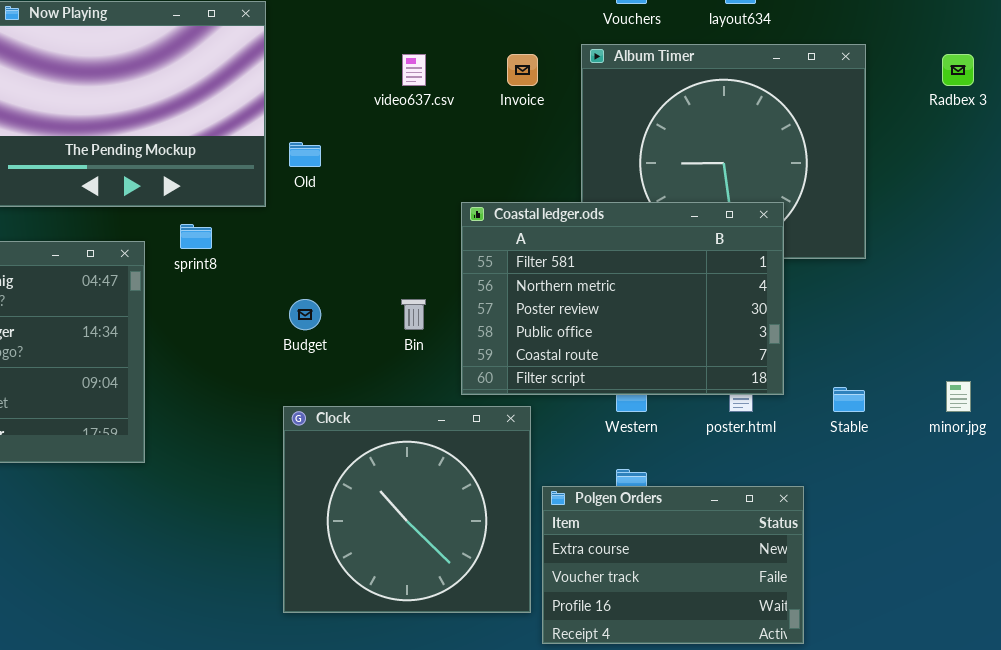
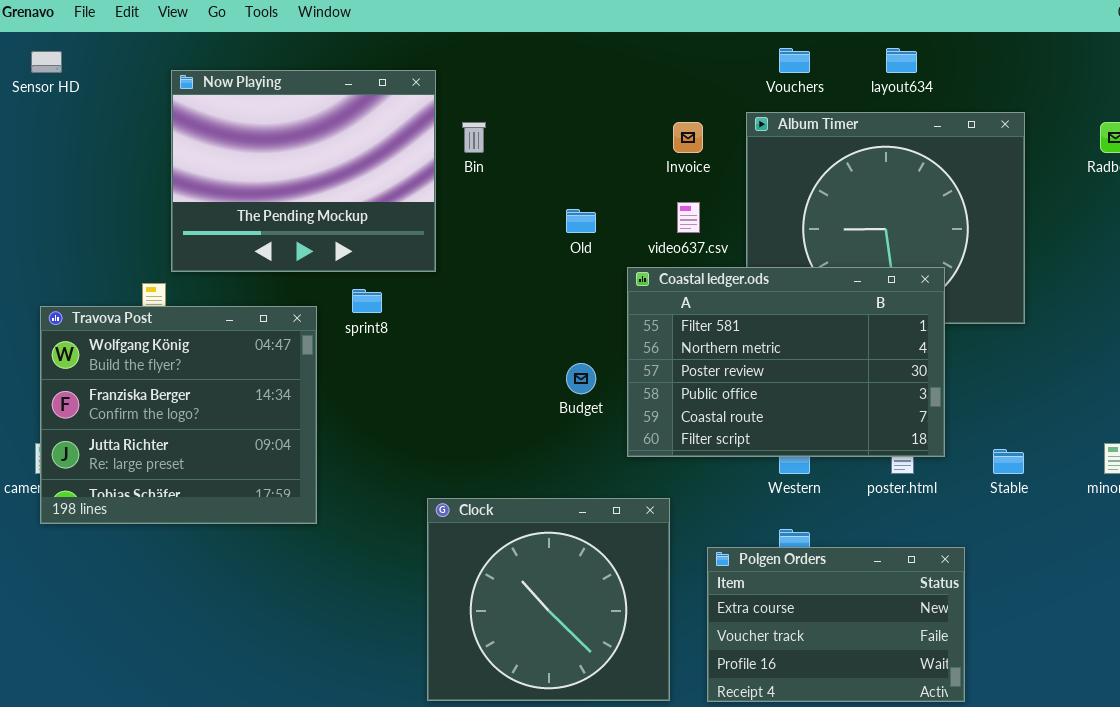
video637.csv: [402,54,426,86] -> [677,202,700,233], moved
Old: [289,142,321,167] -> [566,209,596,233], moved
Budget: [289,299,321,330] -> [566,363,596,394], moved
Bin: [401,299,426,330] -> [462,122,486,153], moved
Clock: [283,406,531,613] -> [427,498,670,701], moved

